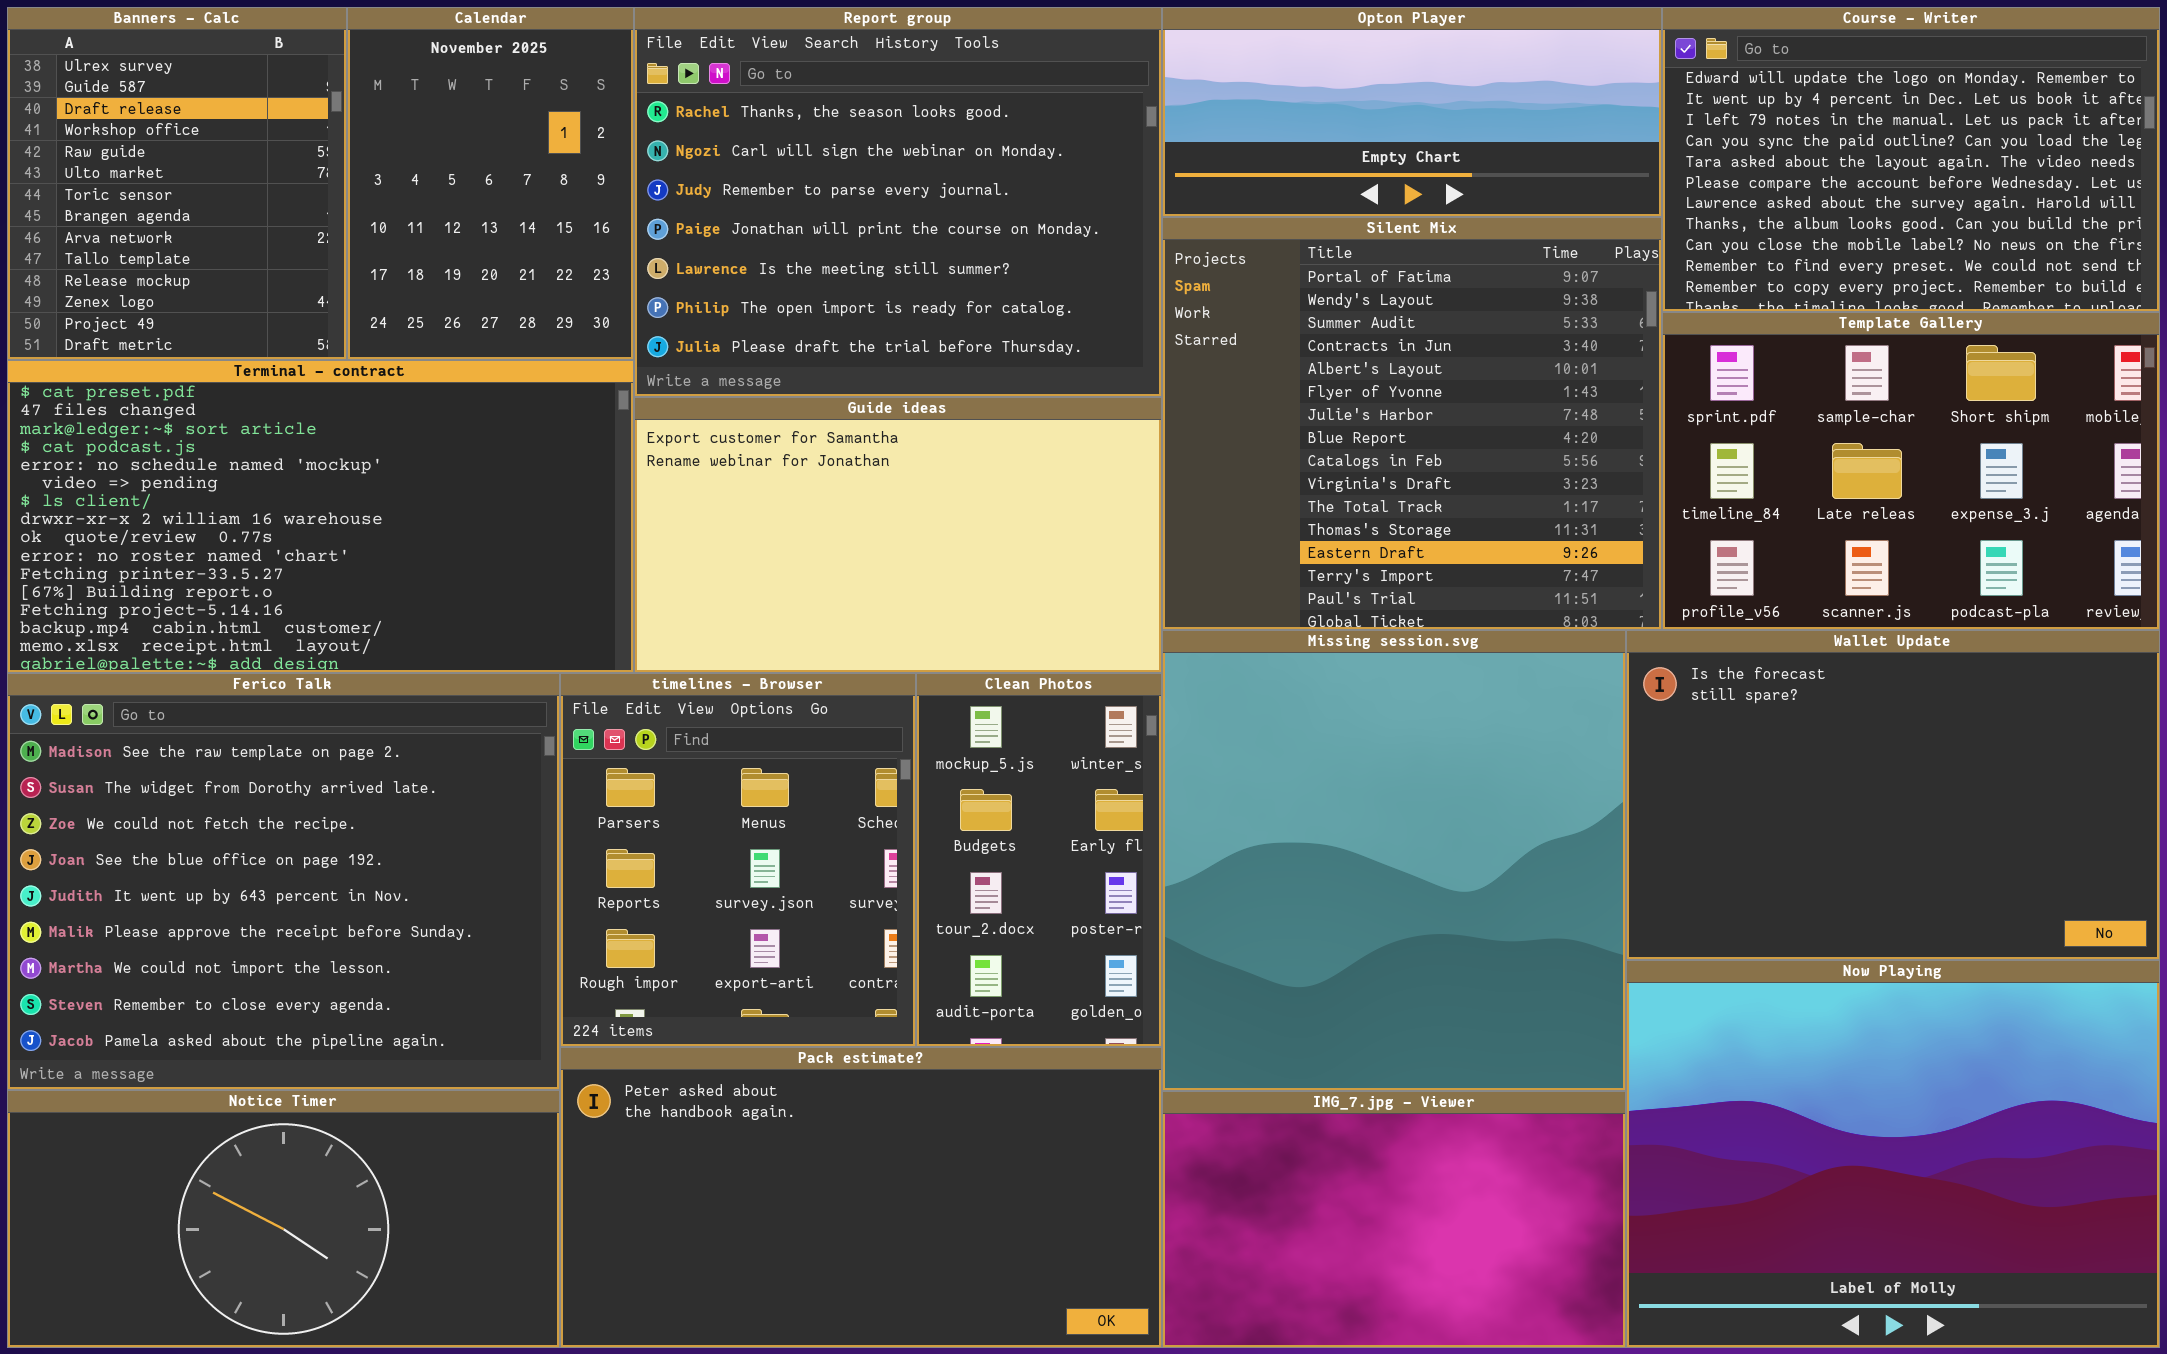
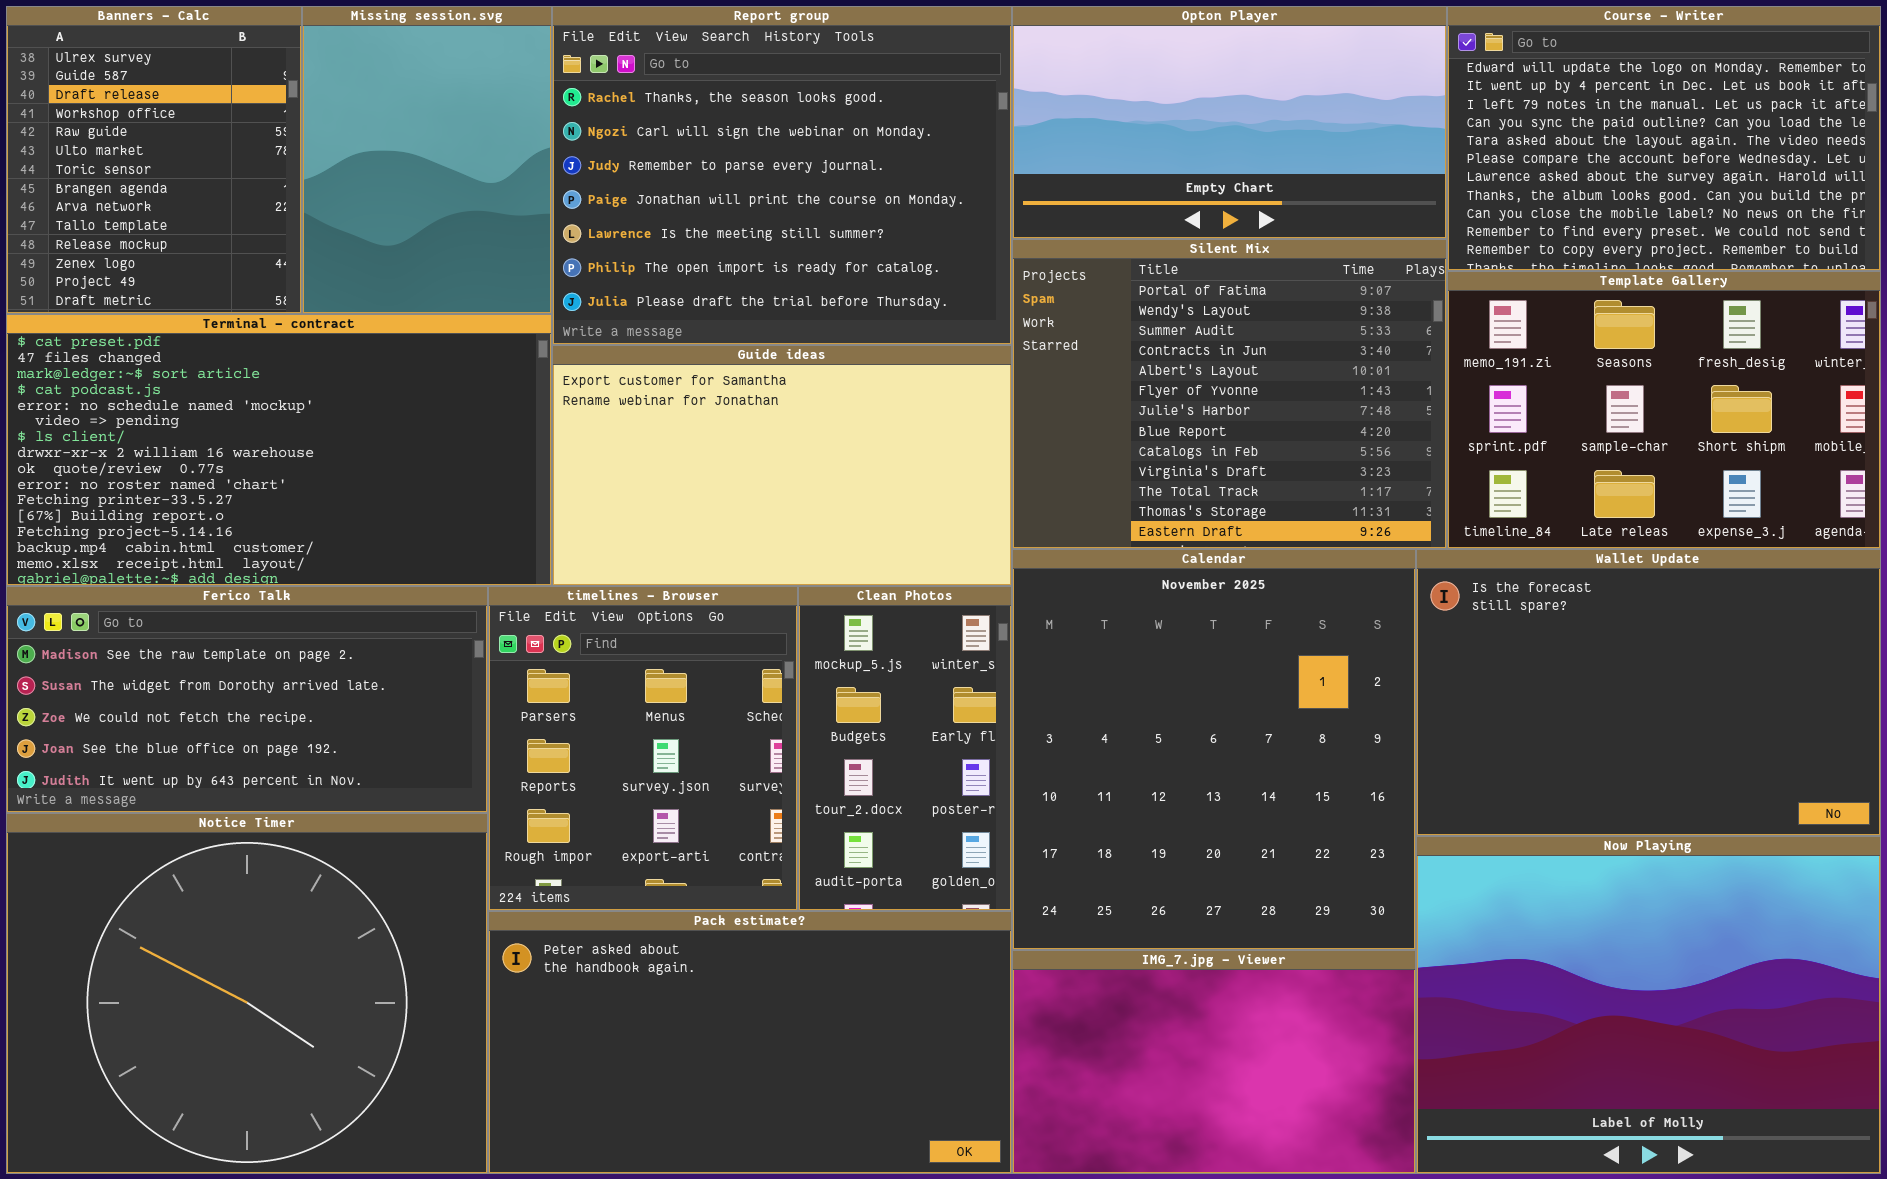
Calendar: [347,7,634,360] -> [1012,549,1416,950], moved, resized
Opton Player: [1162,7,1662,217] -> [1012,6,1447,239], resized
Silent Mix: [1162,217,1662,630] -> [1012,239,1447,549], resized
Template Gallery: [1662,312,2160,630] -> [1447,271,1881,549], scrolled up 1 row
Missing session.svg: [1162,630,1626,1091] -> [302,6,552,314], moved, resized
Ferico Talk: [7,673,560,1090] -> [6,586,488,813], resized
Notice Timer: [7,1090,560,1348] -> [6,813,488,1174], resized

